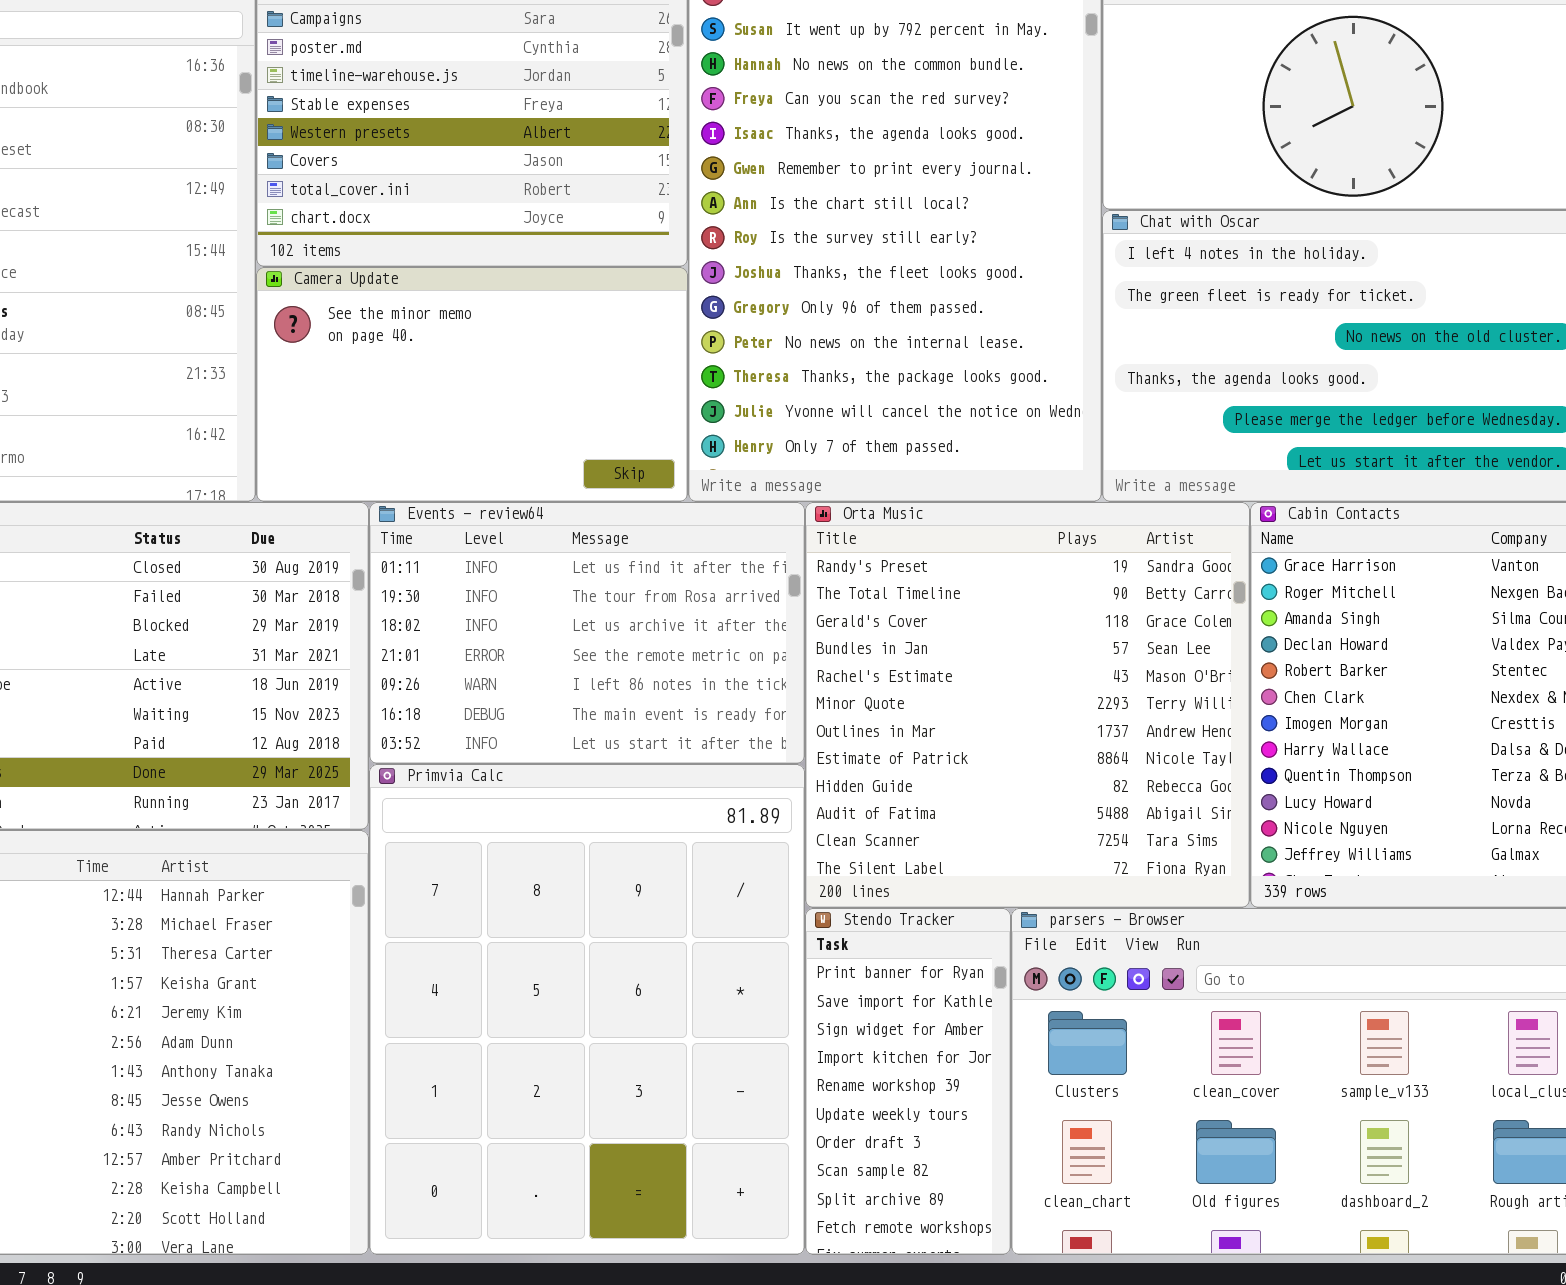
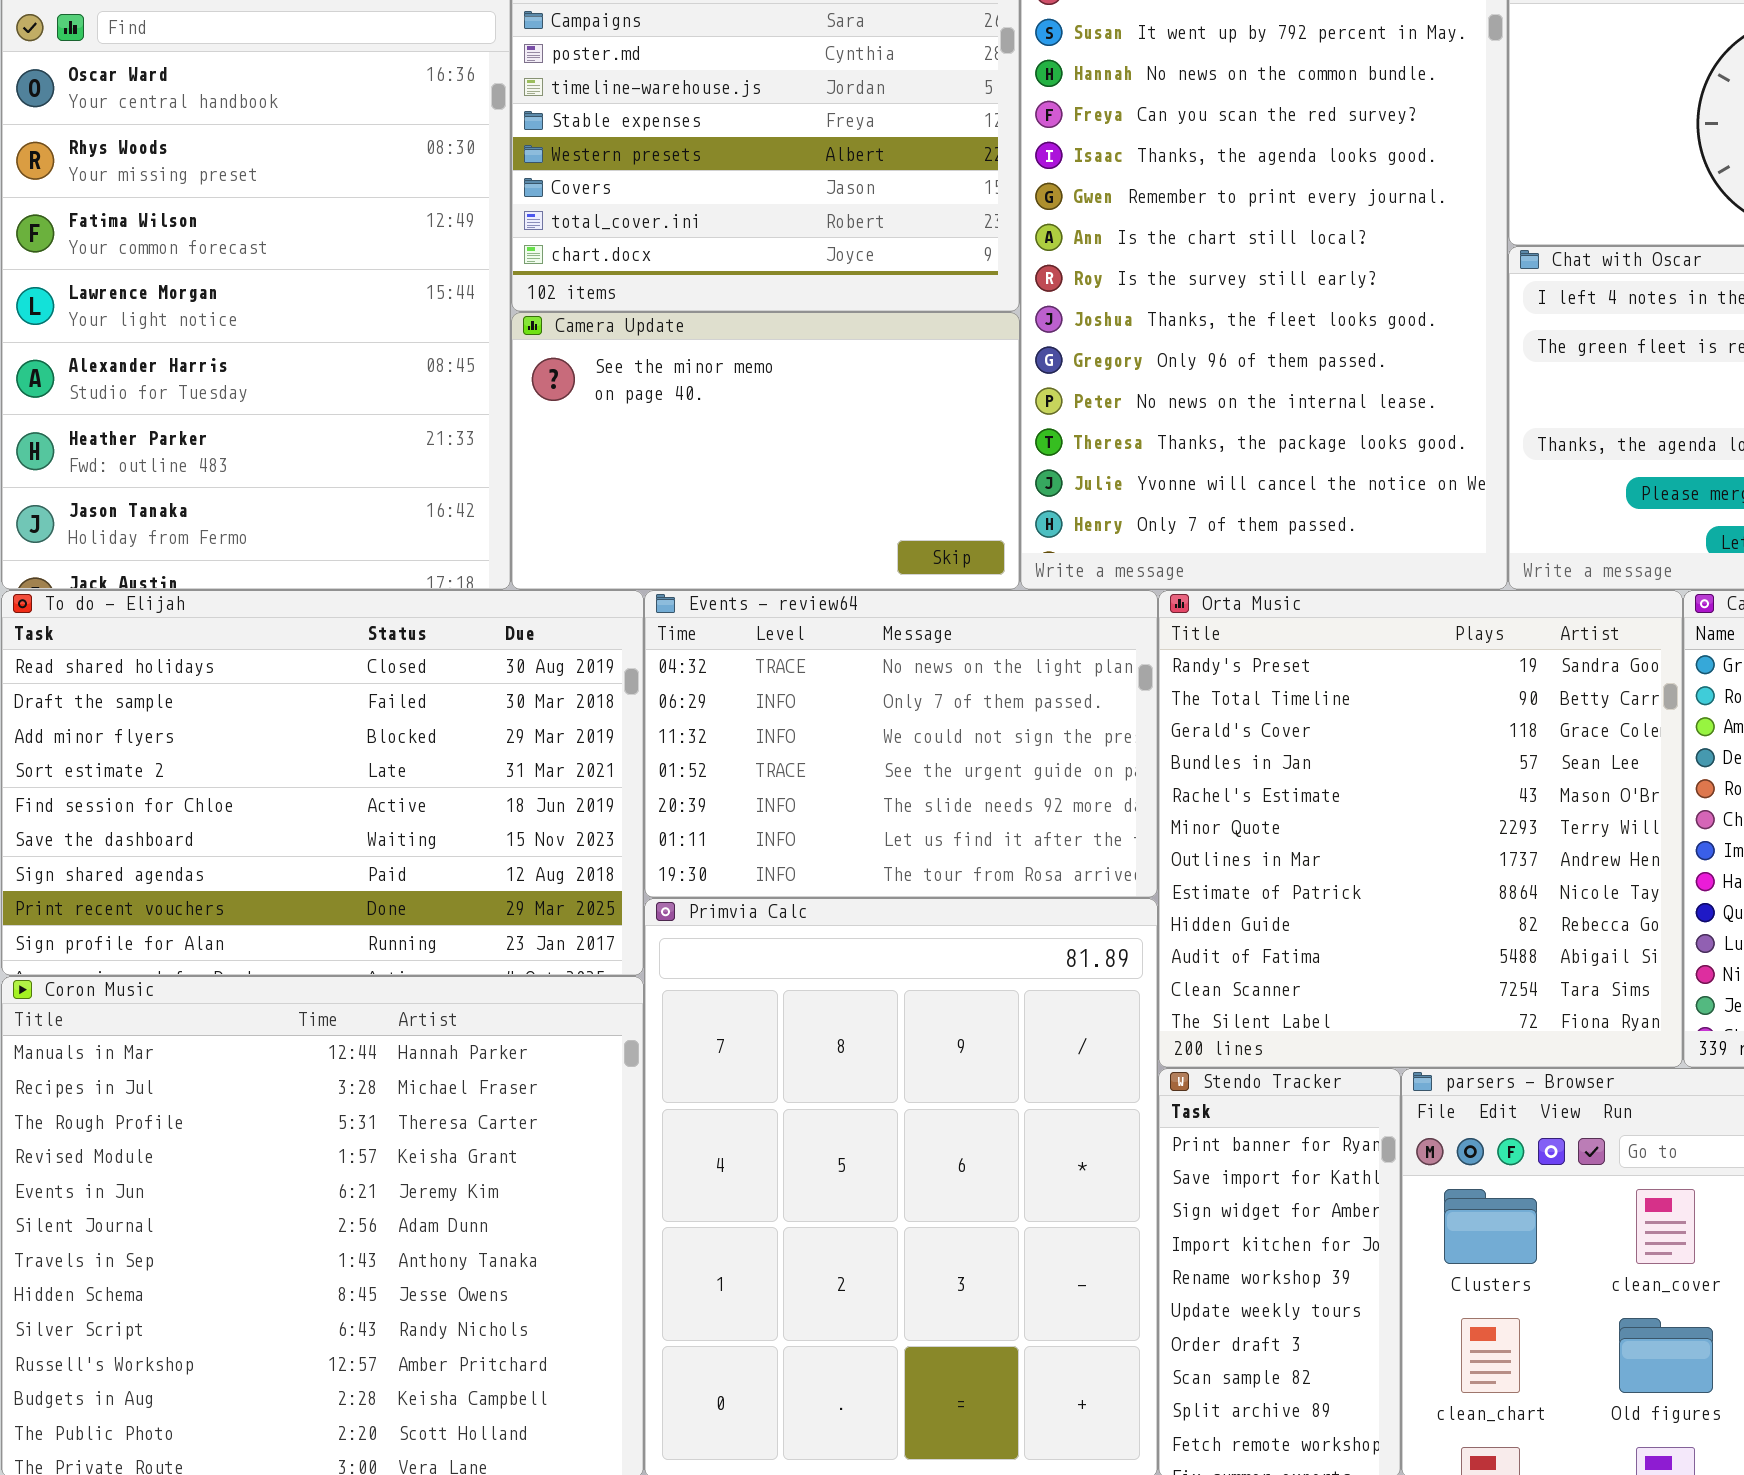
Events - review64: [369,502,805,764] -> [644,590,1158,898], scrolled up 5 rows

